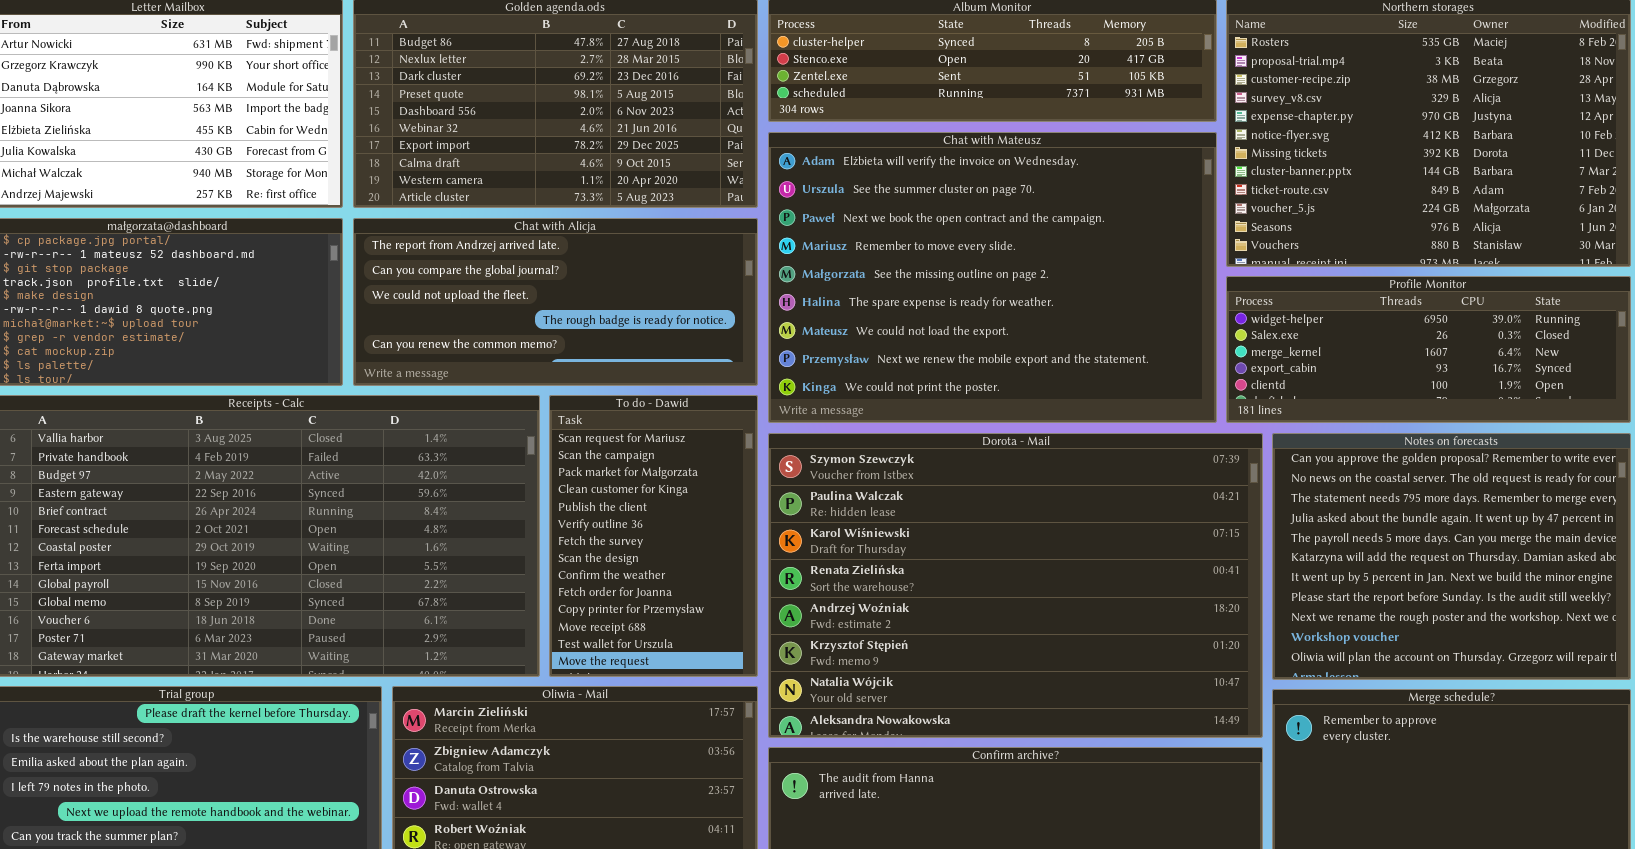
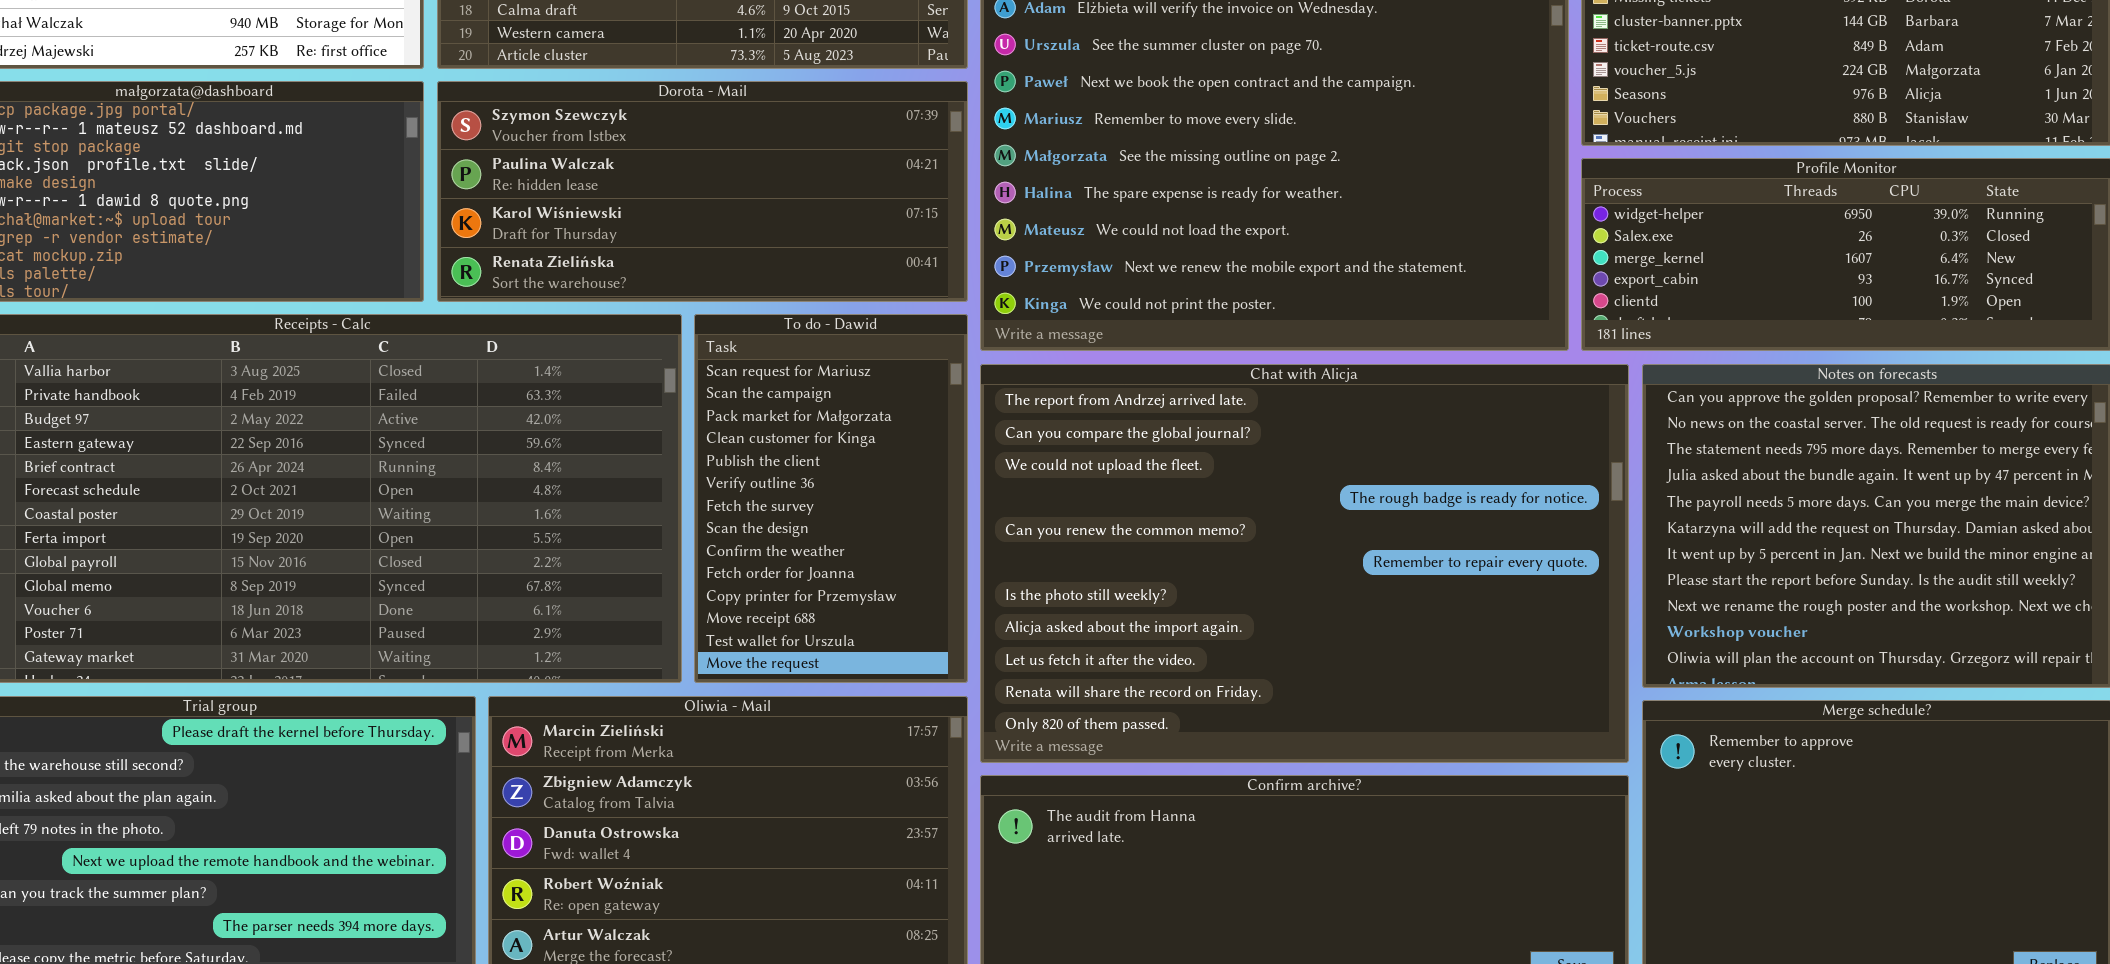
Chat with Alicja: [353,218,758,386] -> [980,364,1629,763], moved, resized
Dorota - Mail: [768,433,1263,738] -> [437,81,968,302], moved, resized

